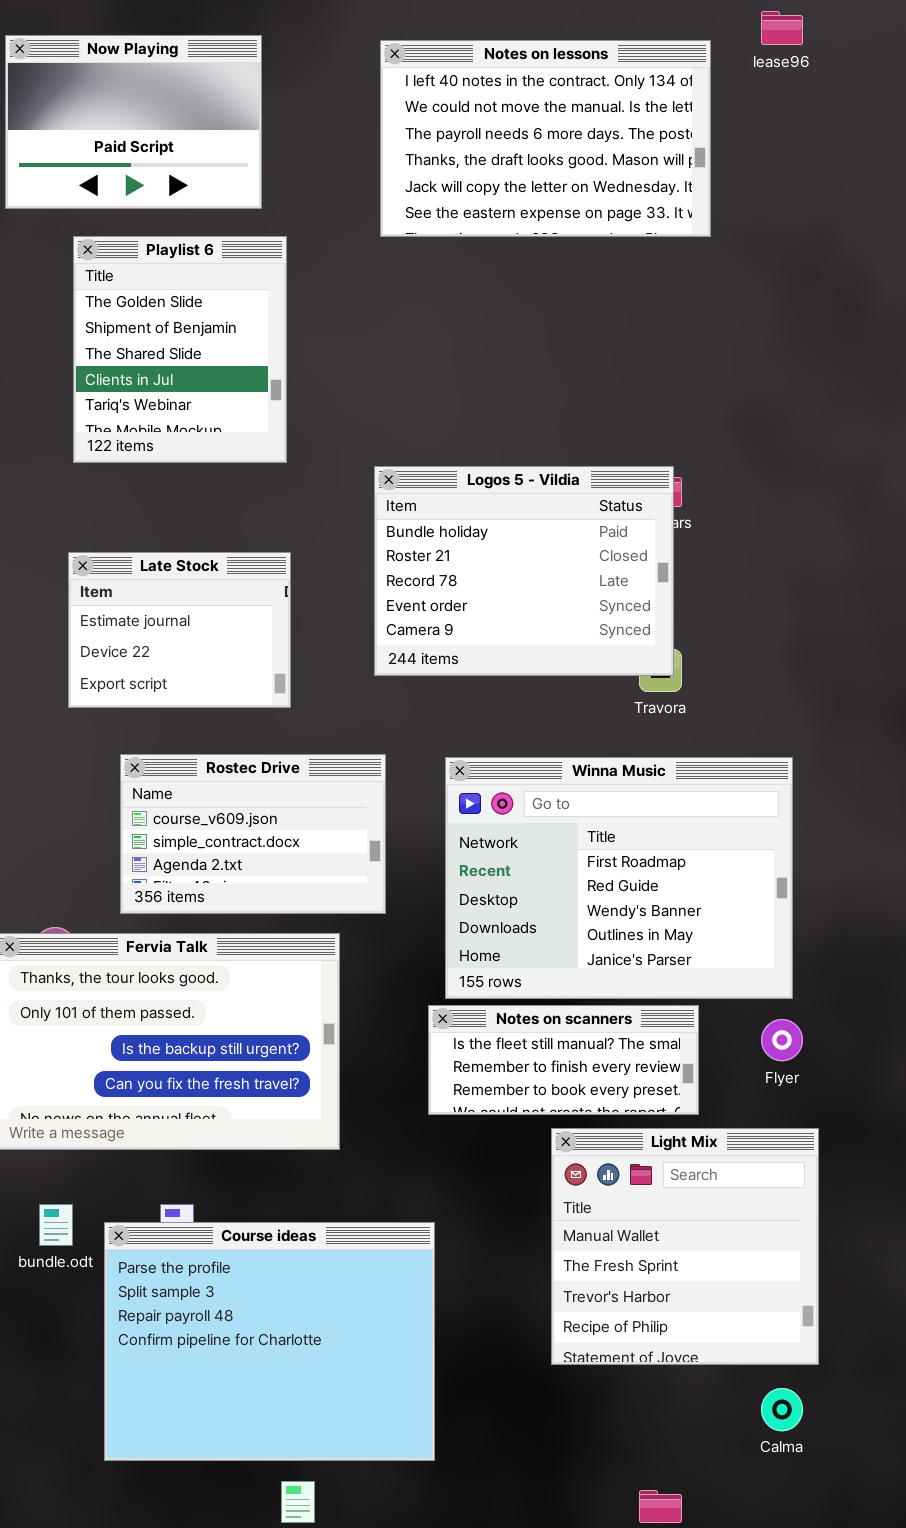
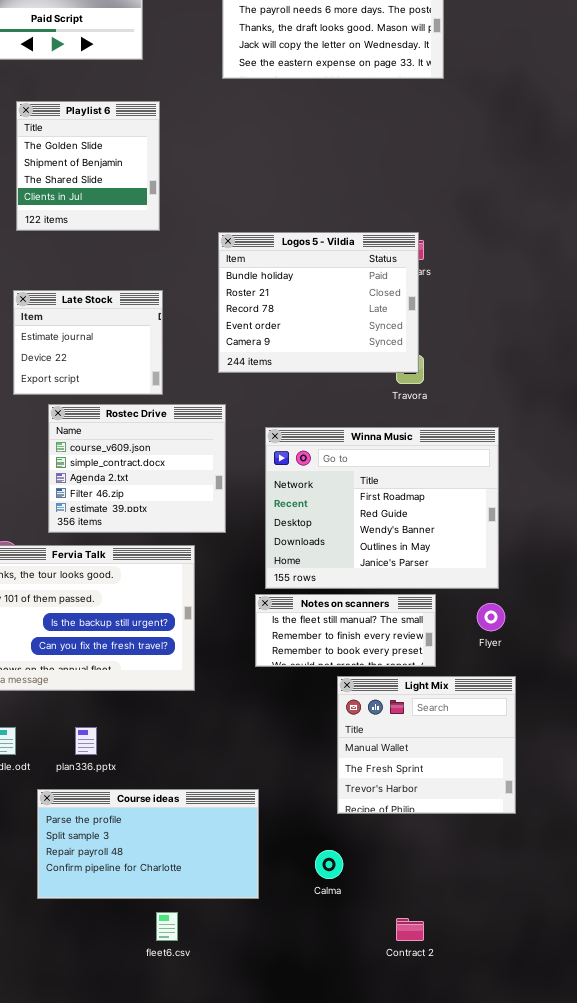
Playlist 6: [73,236,287,463] -> [16,101,160,231], resized
Rostec Drive: [120,754,386,914] -> [48,404,226,533], resized
Light Mix: [551,1128,819,1365] -> [337,676,516,814], resized
Course ideas: [104,1222,435,1461] -> [37,789,259,899], resized
Calma: [761,1388,803,1431] -> [315,850,343,879], moved

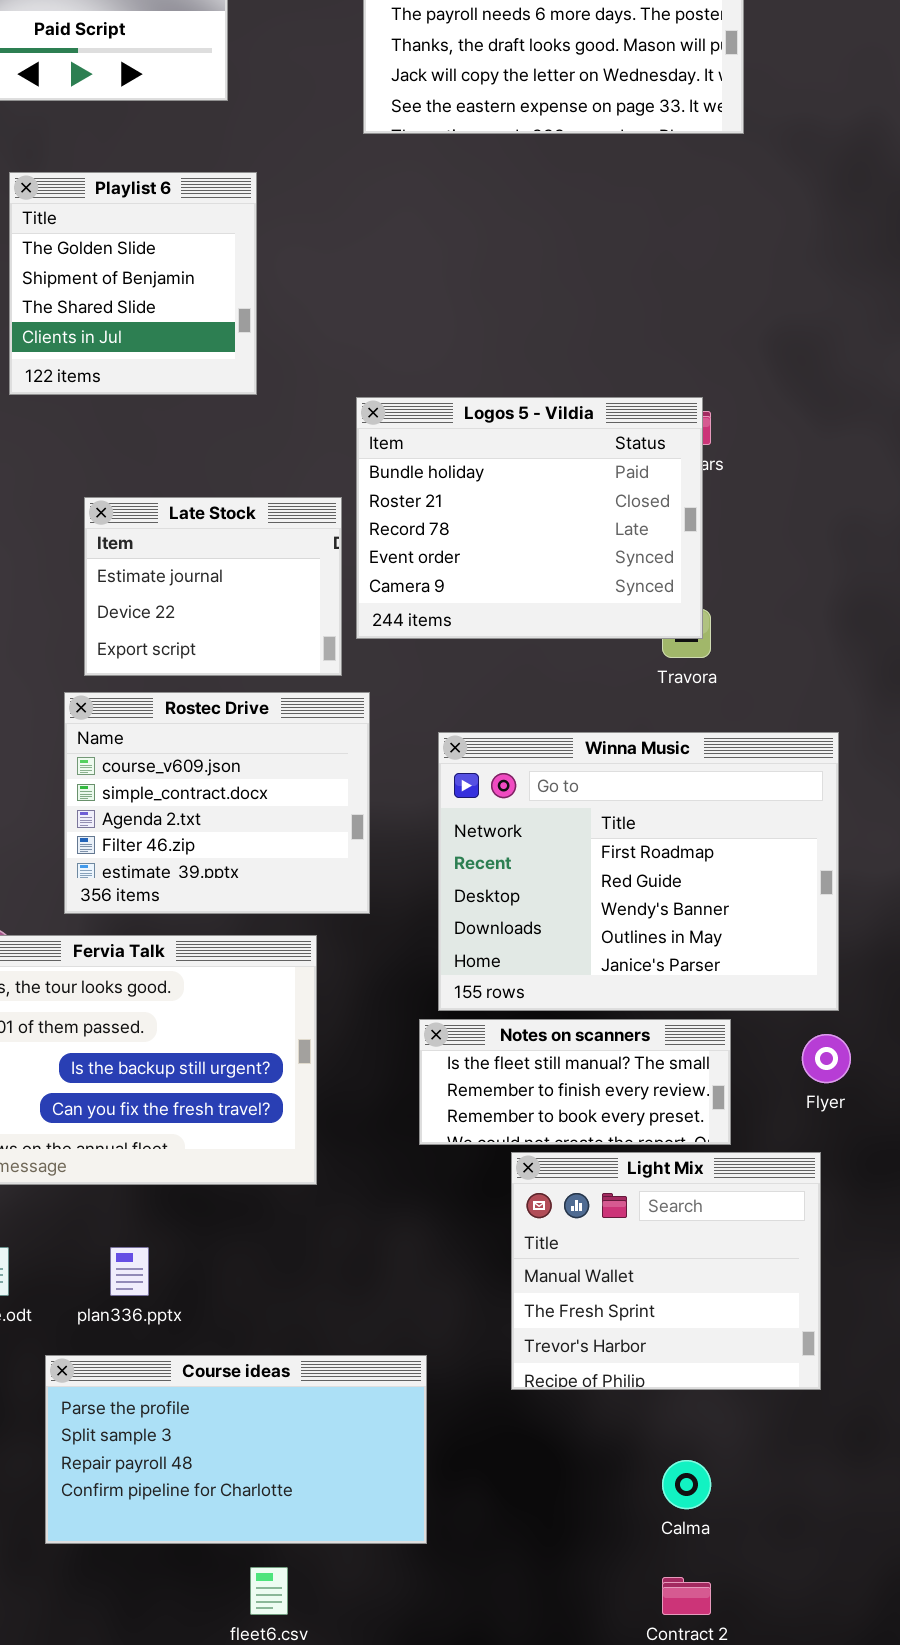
Late Stock: [13,290,163,395] -> [84,497,342,676], moved
Light Mix: [337,676,516,814] -> [511,1152,821,1390], moved
Calma: [315,850,343,879] -> [662,1460,711,1509], moved

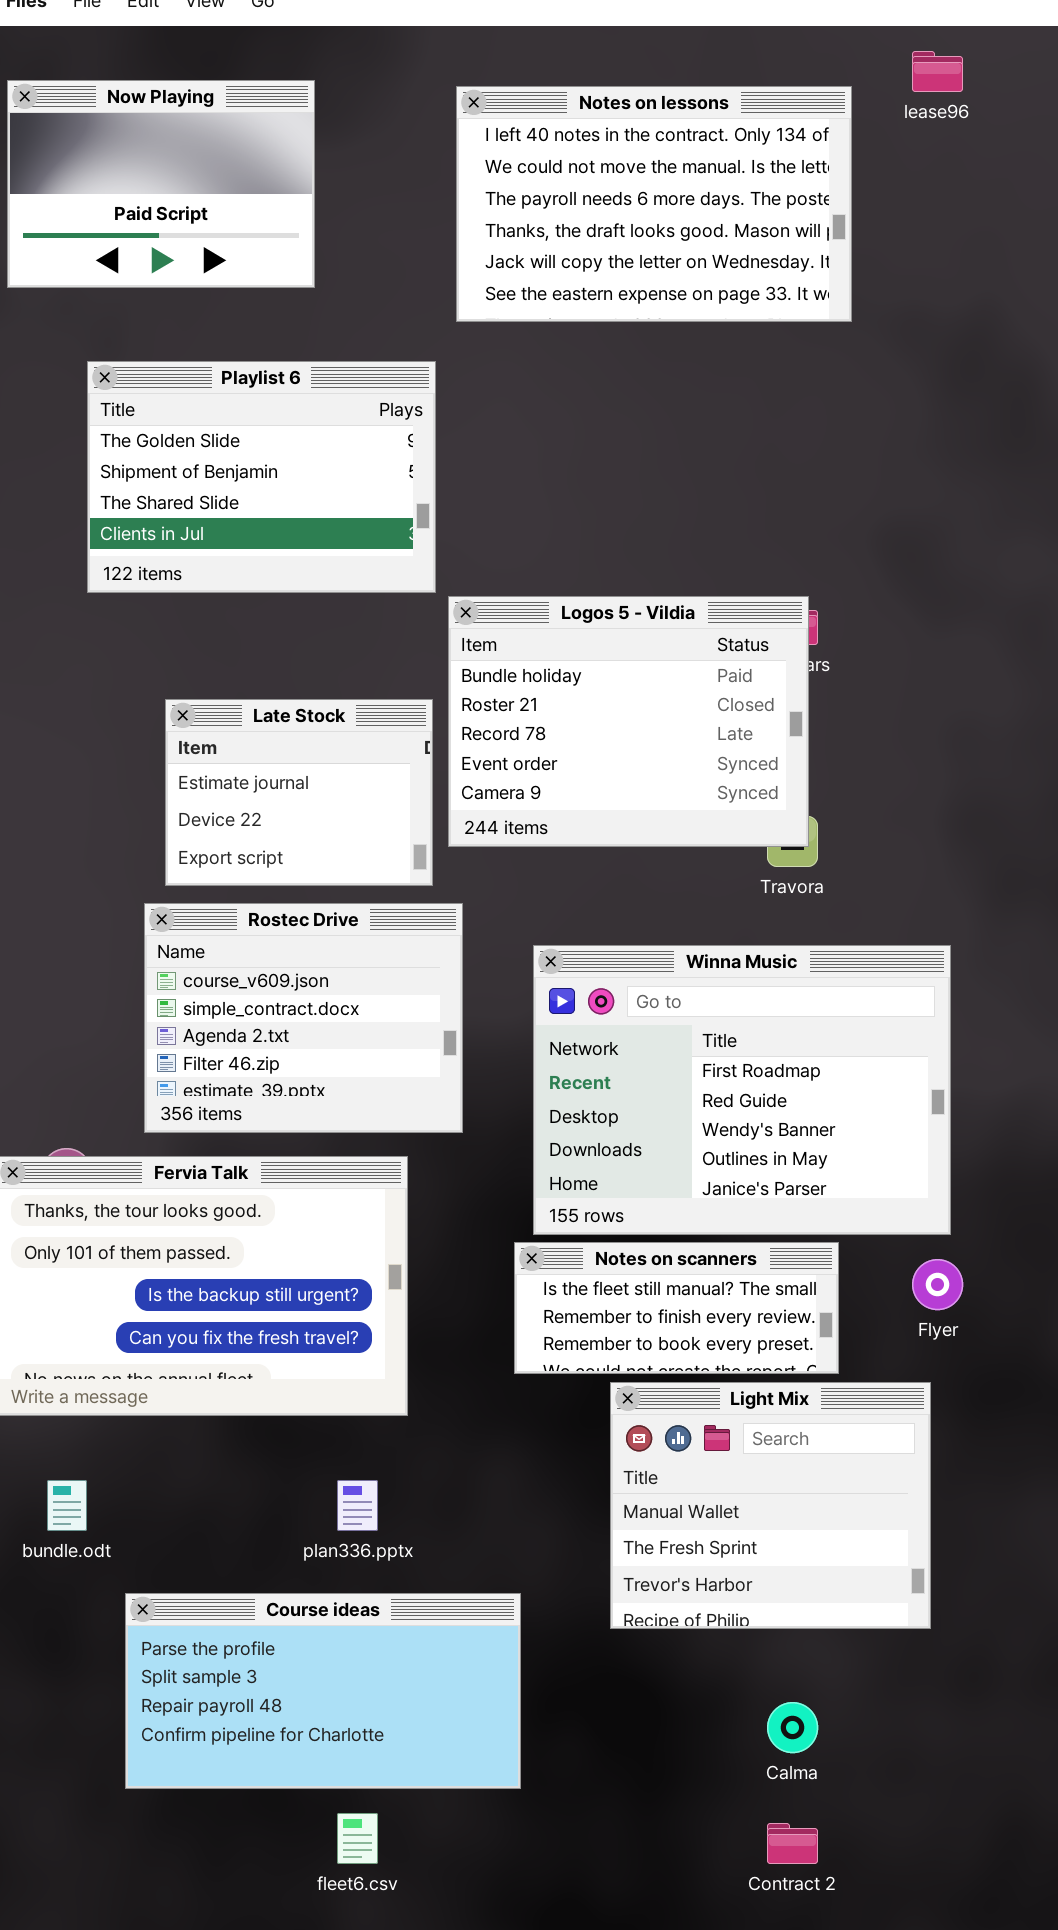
Playlist 6: [9,172,257,395] -> [87,361,436,593], resized
plan336.pptx: [110,1247,149,1296] -> [337,1480,378,1531], moved

